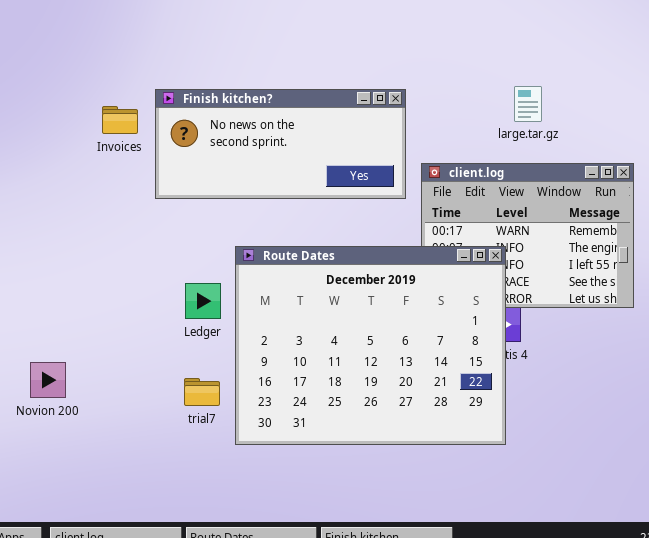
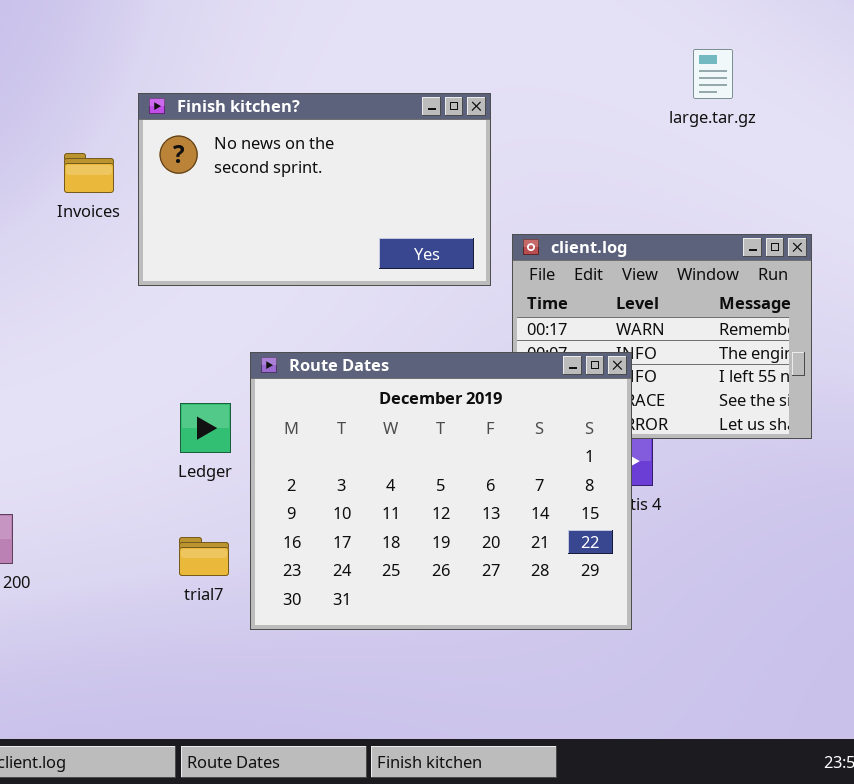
large.tar.gz: [514,86,542,122] -> [693,49,733,99], moved
Finish kitchen?: [155,89,406,199] -> [138,93,491,286], resized

